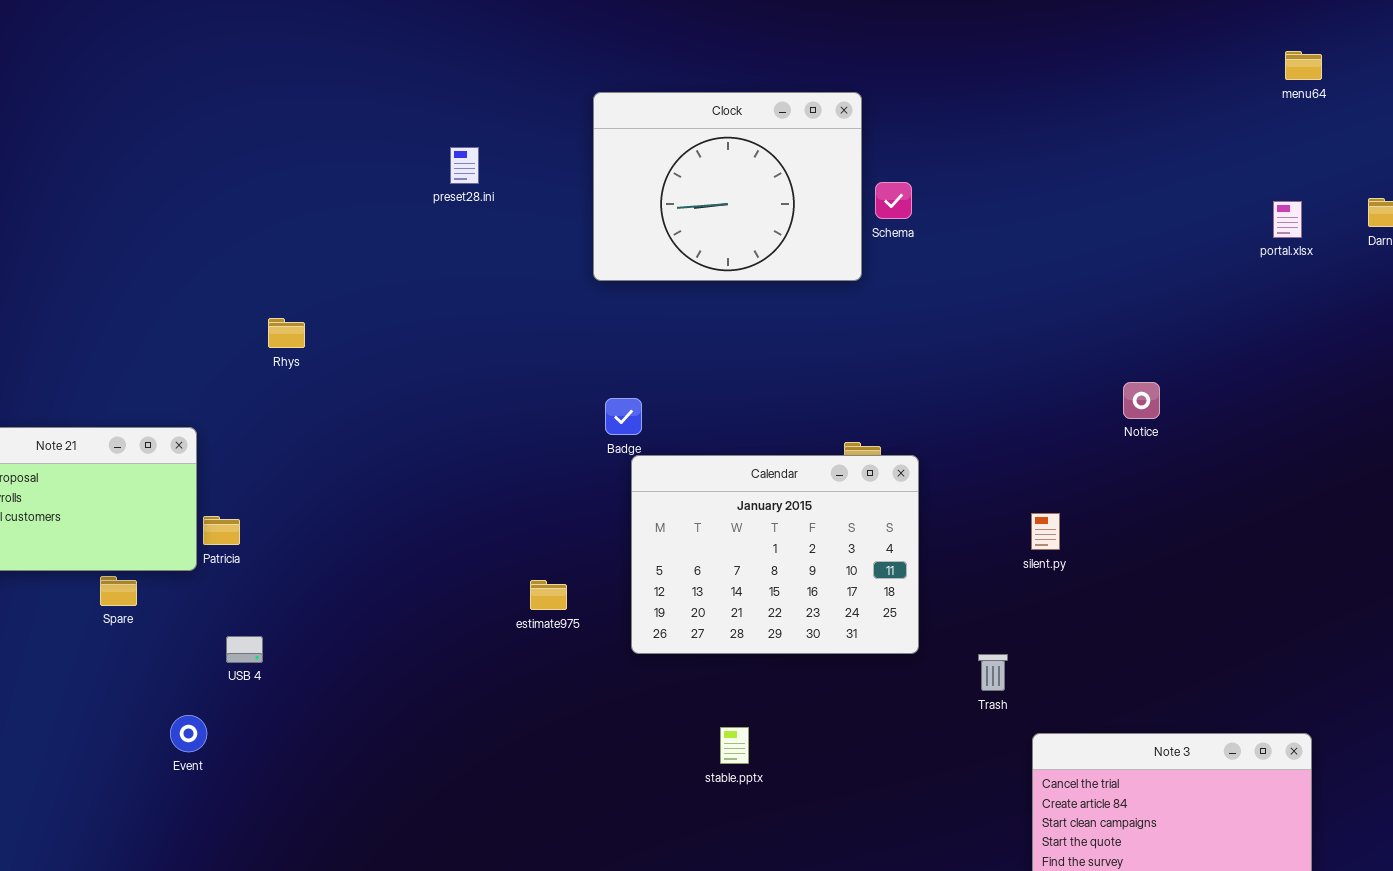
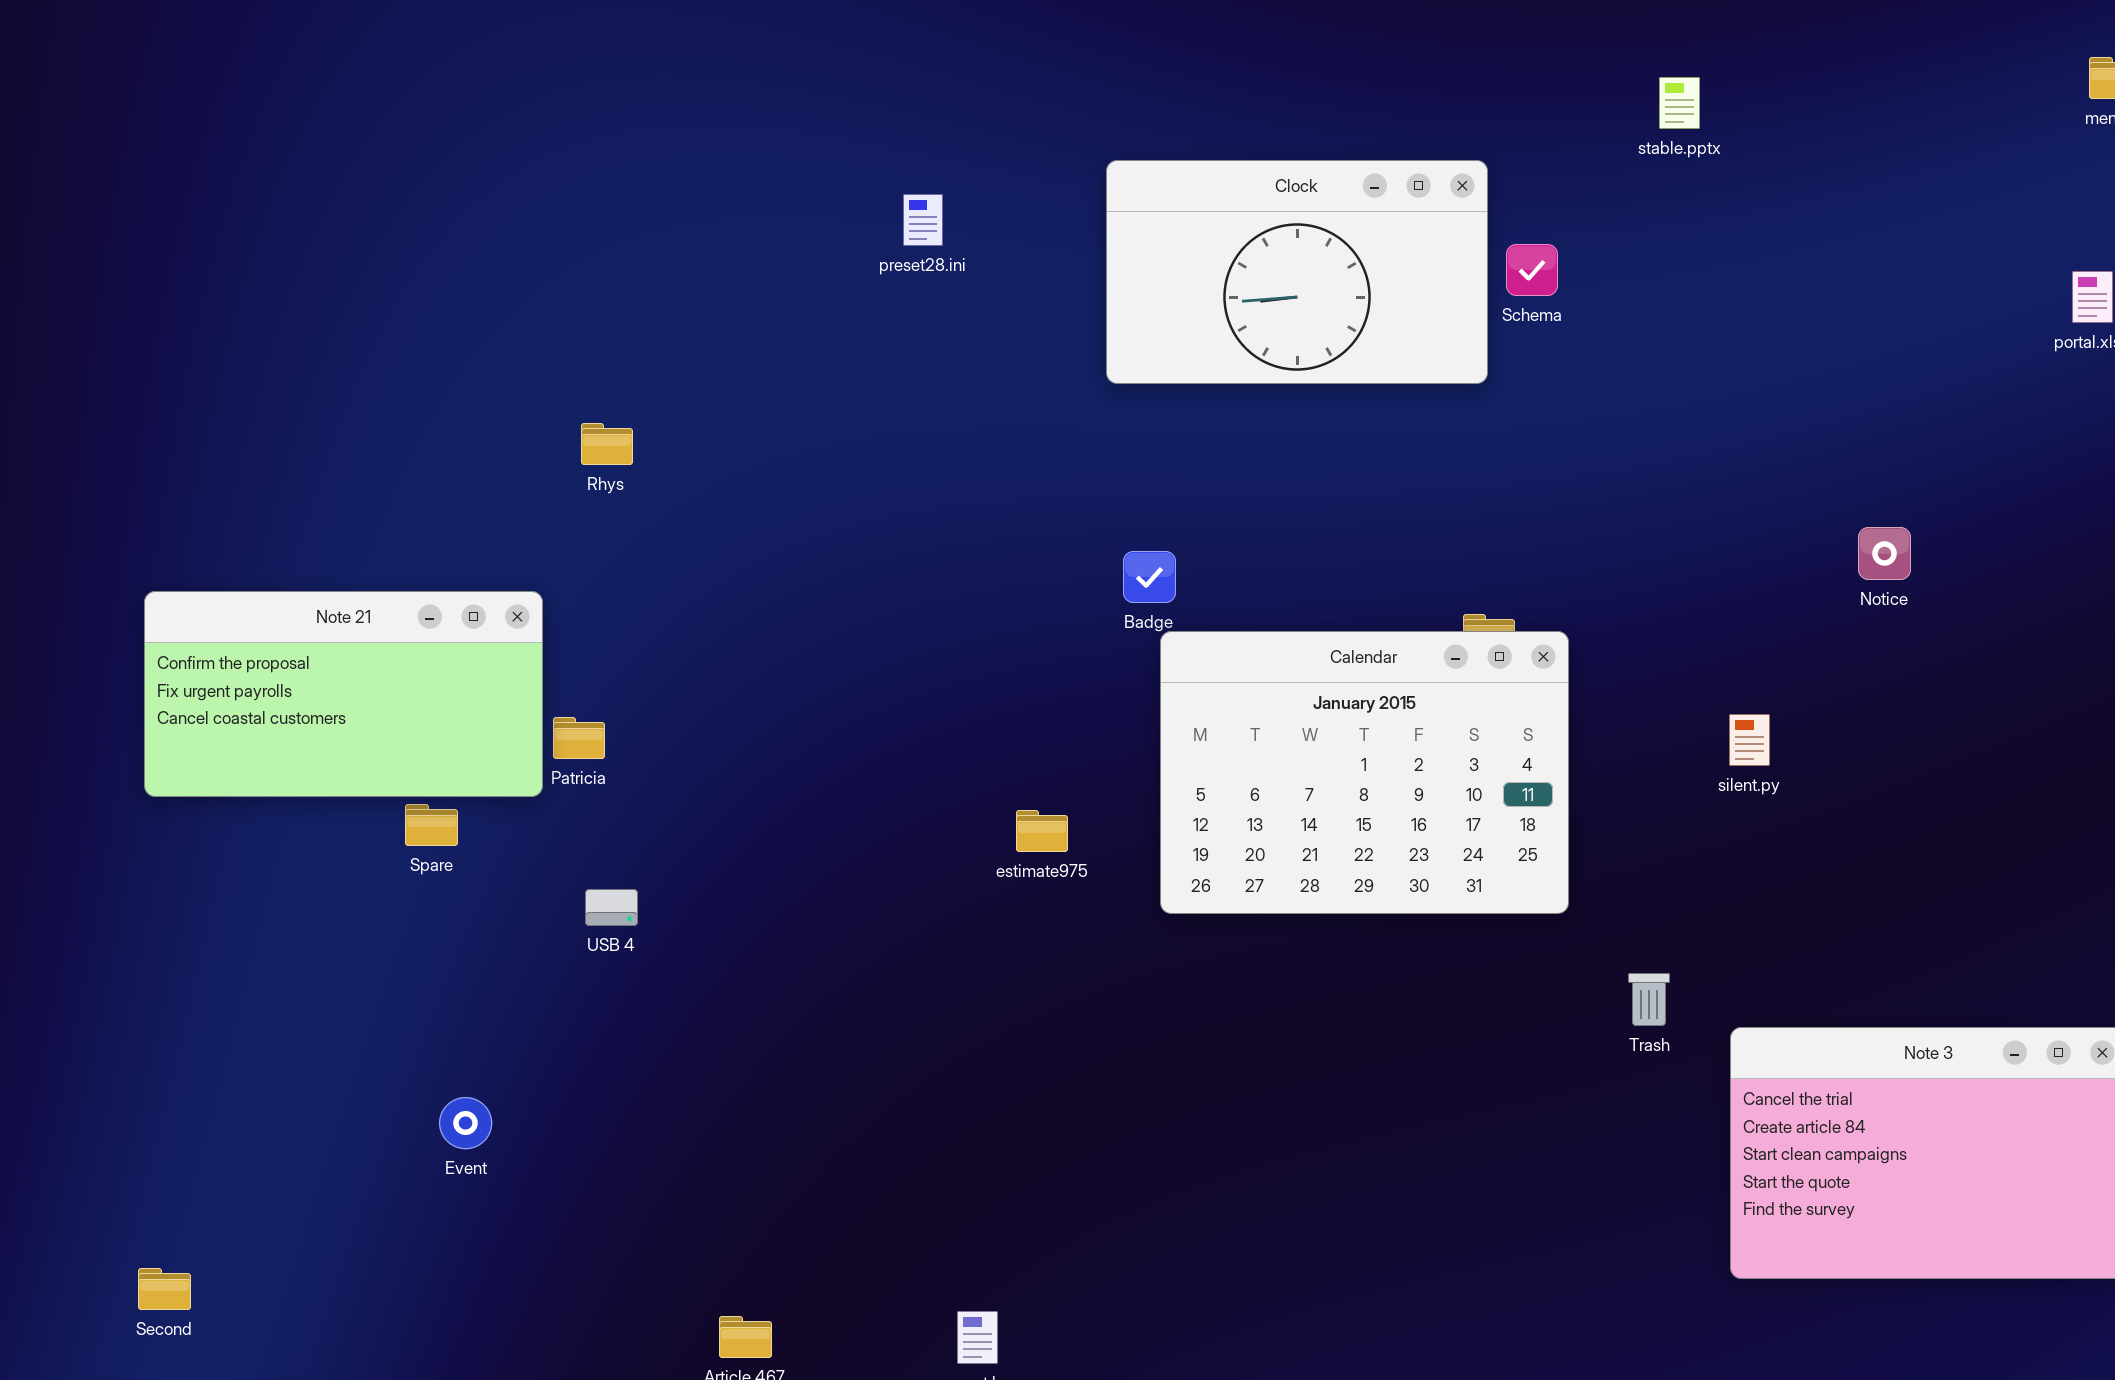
Clock: [593,92,862,281] -> [1106,160,1488,384], resized
Rhys: [268,318,305,348] -> [581,423,633,465], moved
Trash: [978,654,1008,691] -> [1628,973,1670,1026], moved
Event: [170,715,207,752] -> [439,1097,492,1149], moved
stable.pptx: [720,727,749,764] -> [1659,77,1700,129], moved

